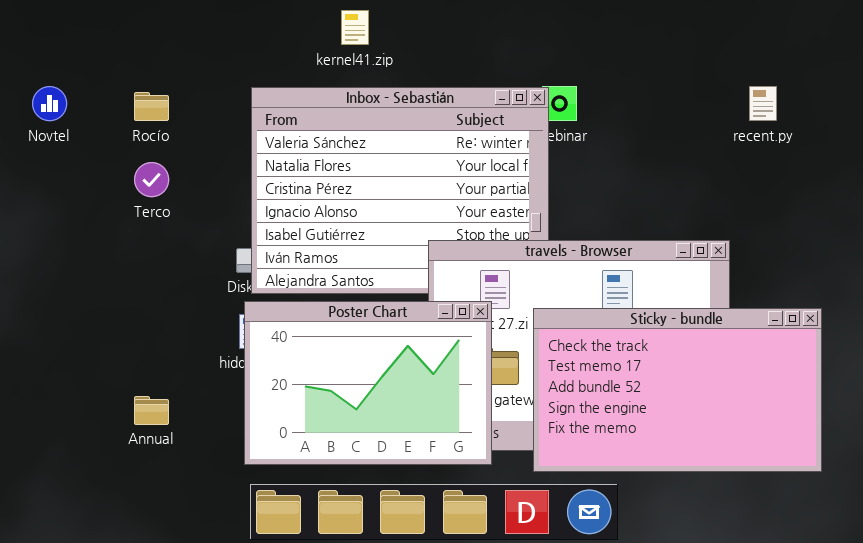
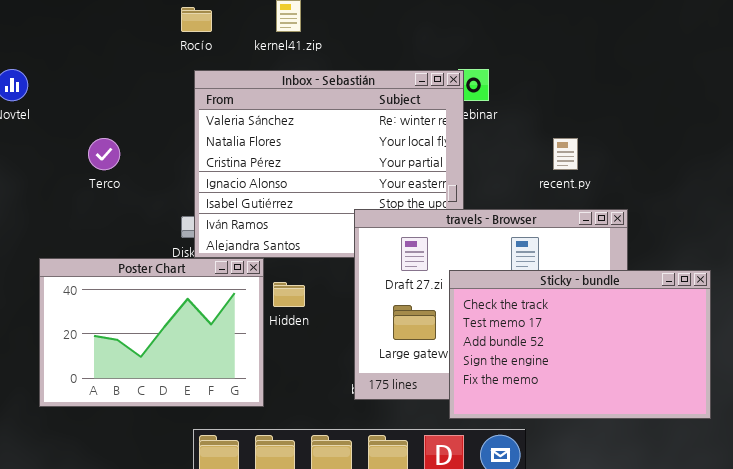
recent.py: [749,86,777,121] -> [553,138,578,170], moved
Rocío: [134,92,169,121] -> [181,7,212,32], moved
Poster Chart: [244,301,492,465] -> [39,258,264,407], moved

